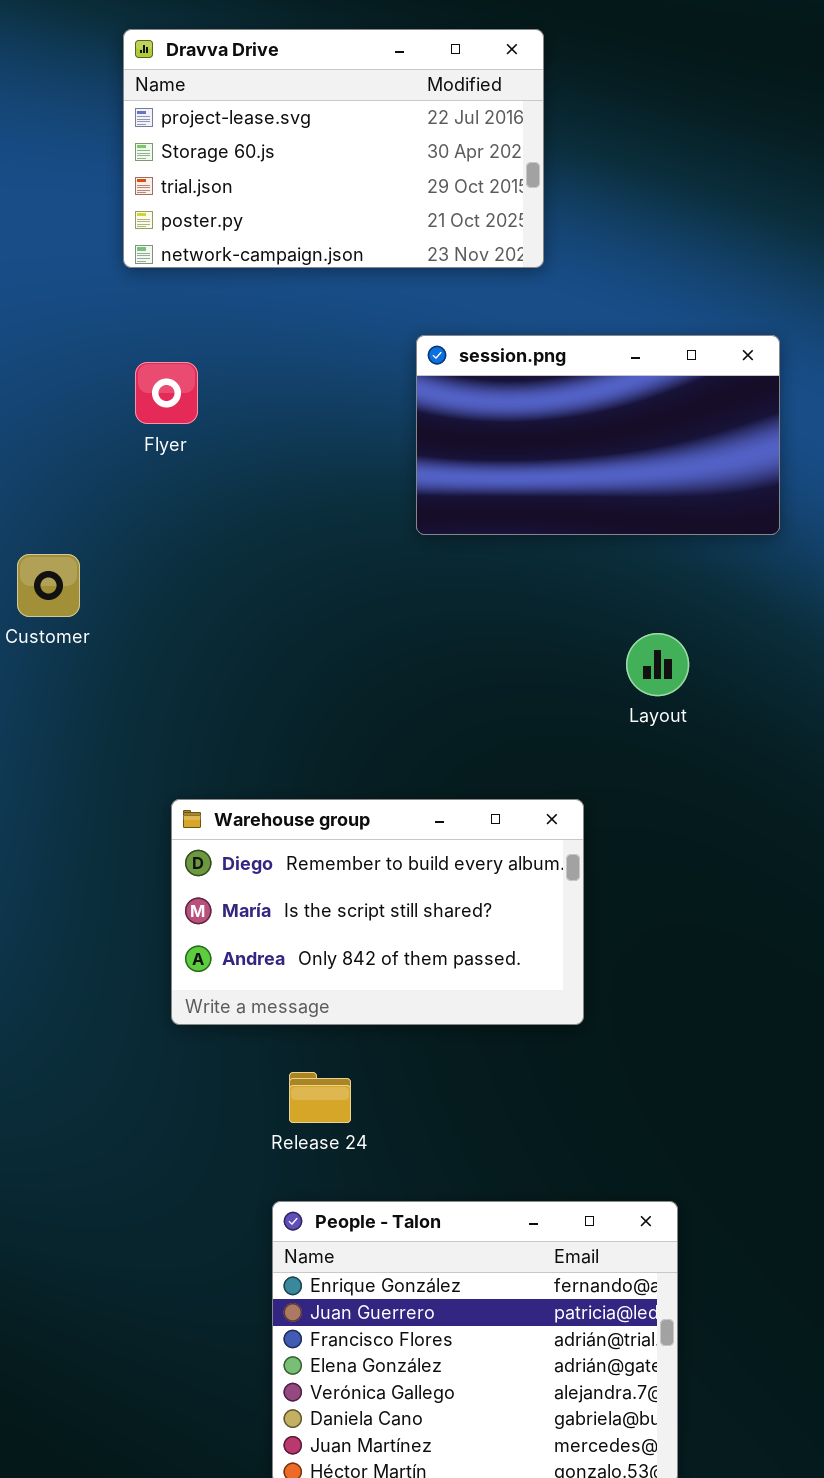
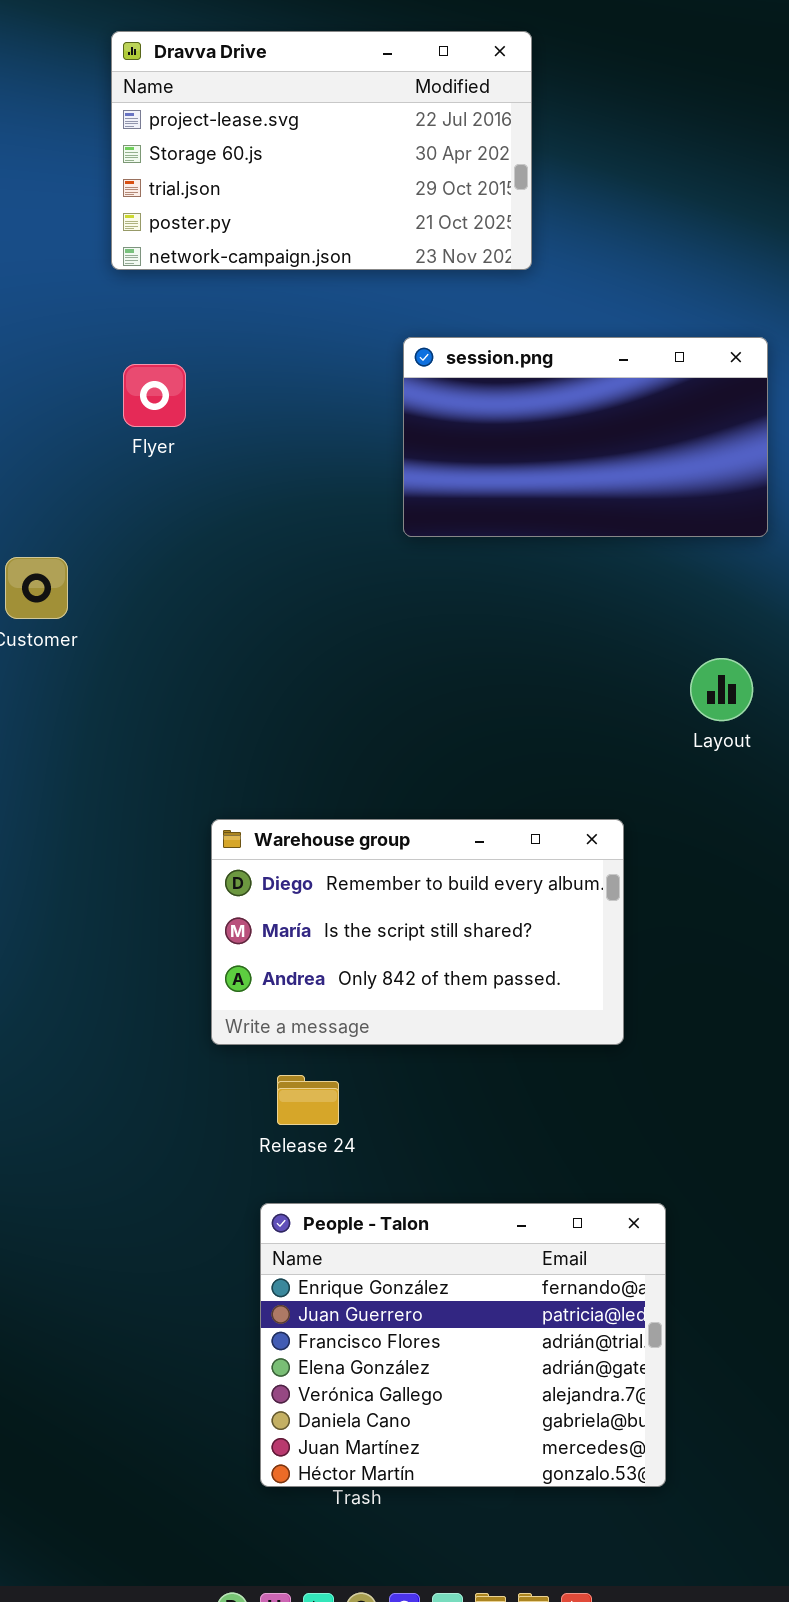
Layout: [626,633,689,696] -> [690,658,753,721], moved
Warehouse group: [171,799,584,1025] -> [211,819,624,1045], moved

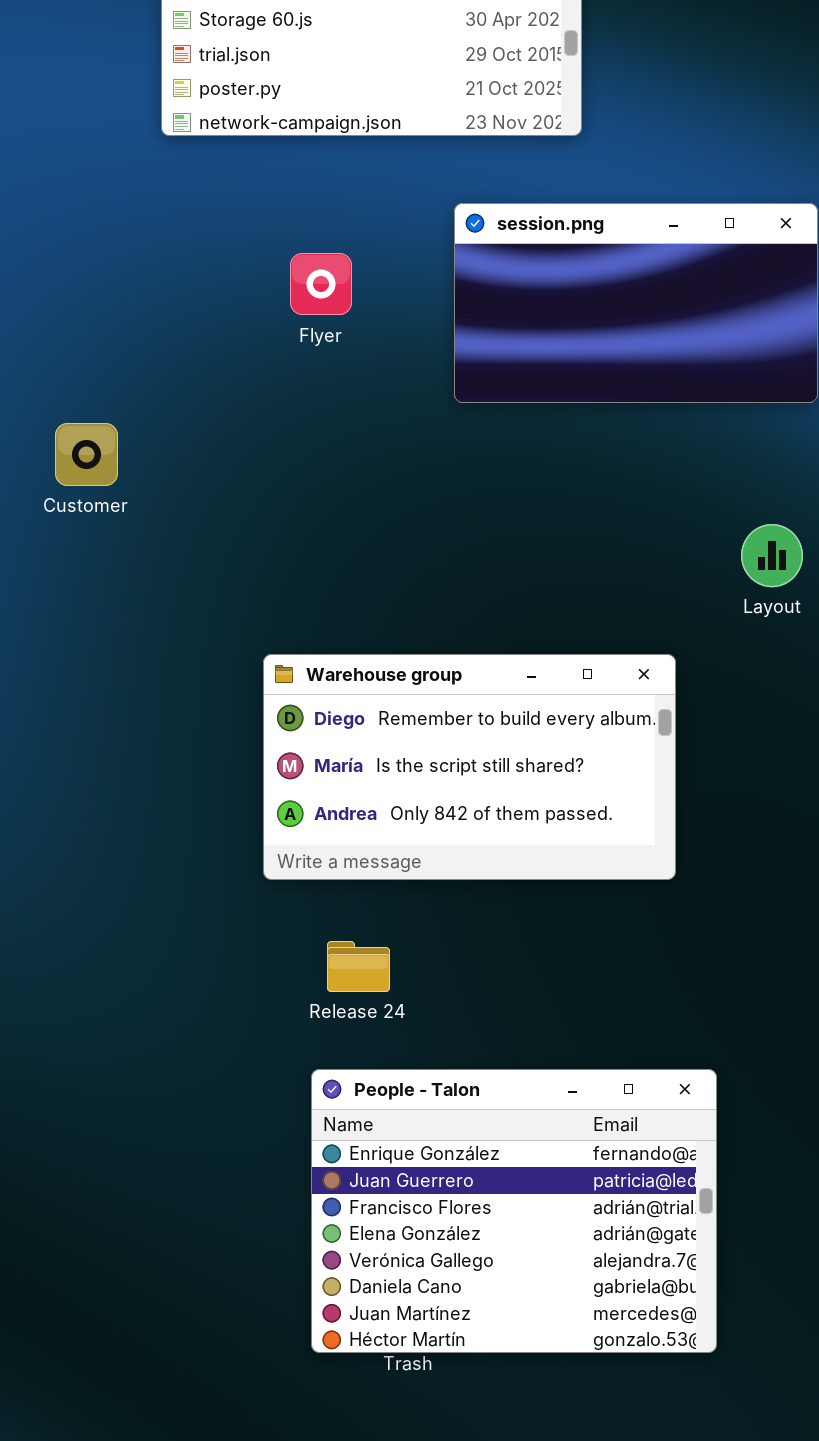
Flyer: [123,364,186,427] -> [290,253,352,315], moved
Warehouse group: [211,819,624,1045] -> [263,654,676,880], moved

